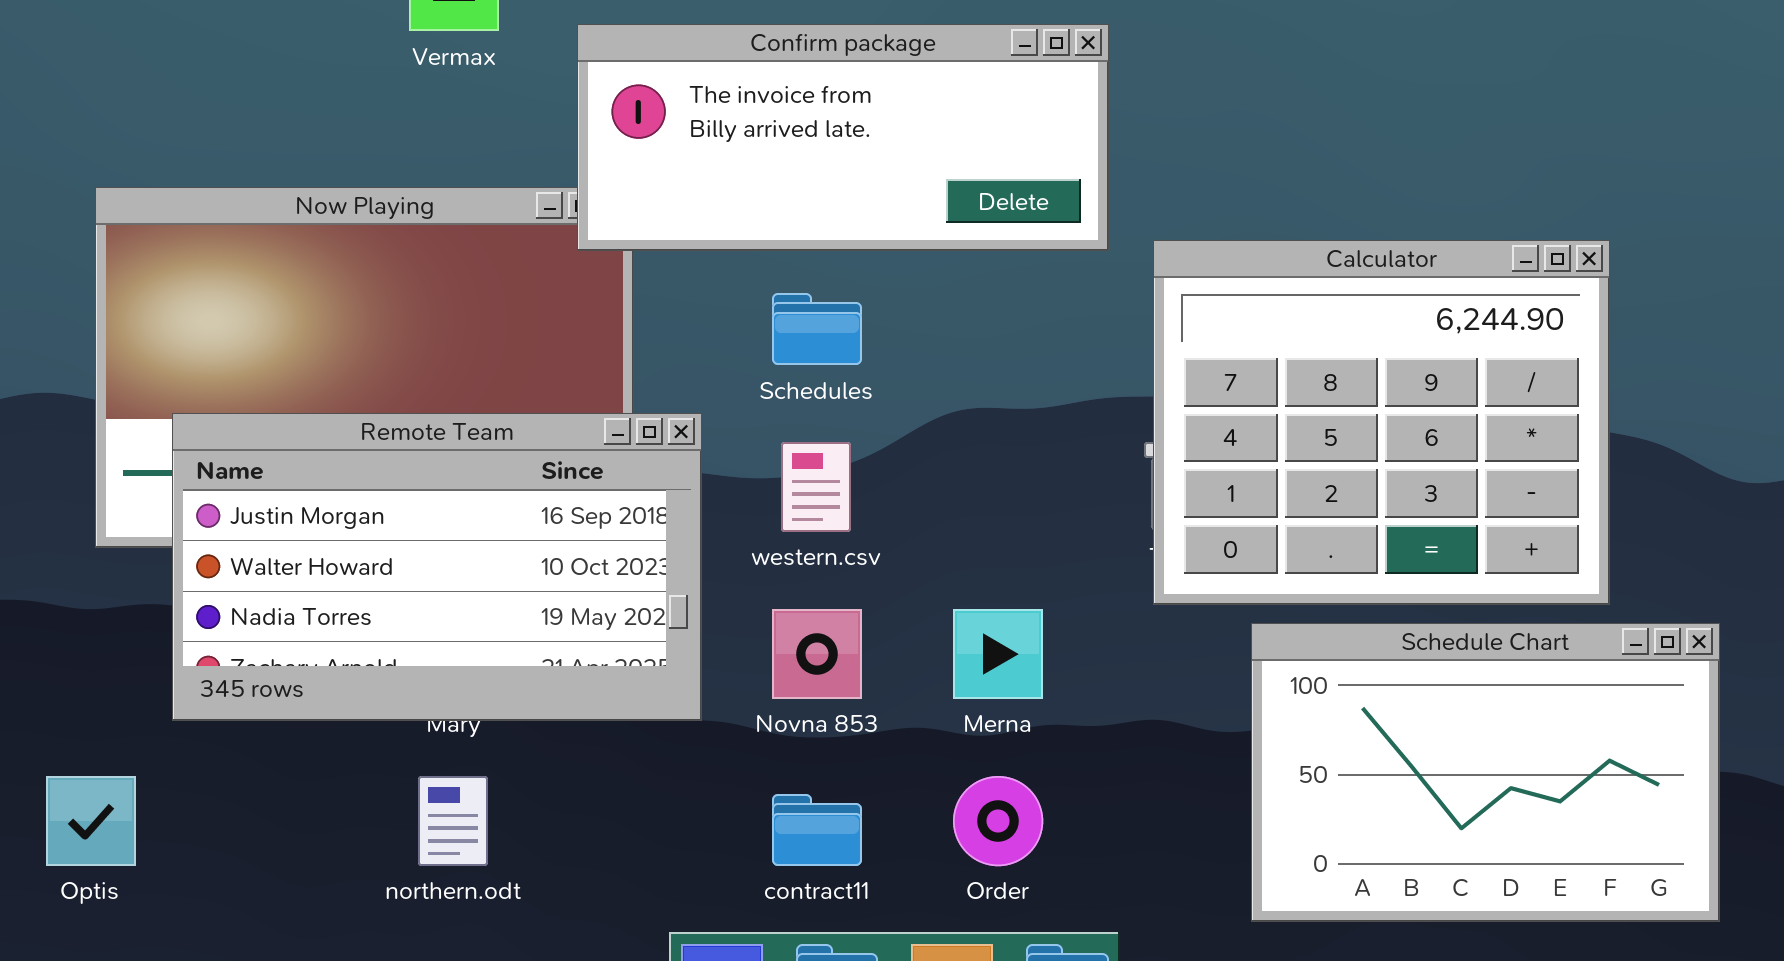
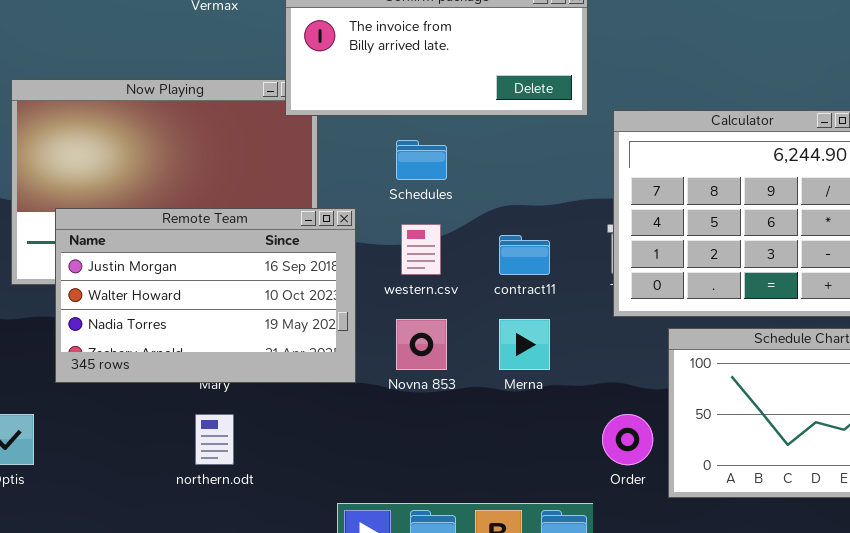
Order: [953,776,1043,866] -> [602,414,653,465], moved
contract11: [772,794,862,866] -> [499,235,550,275], moved

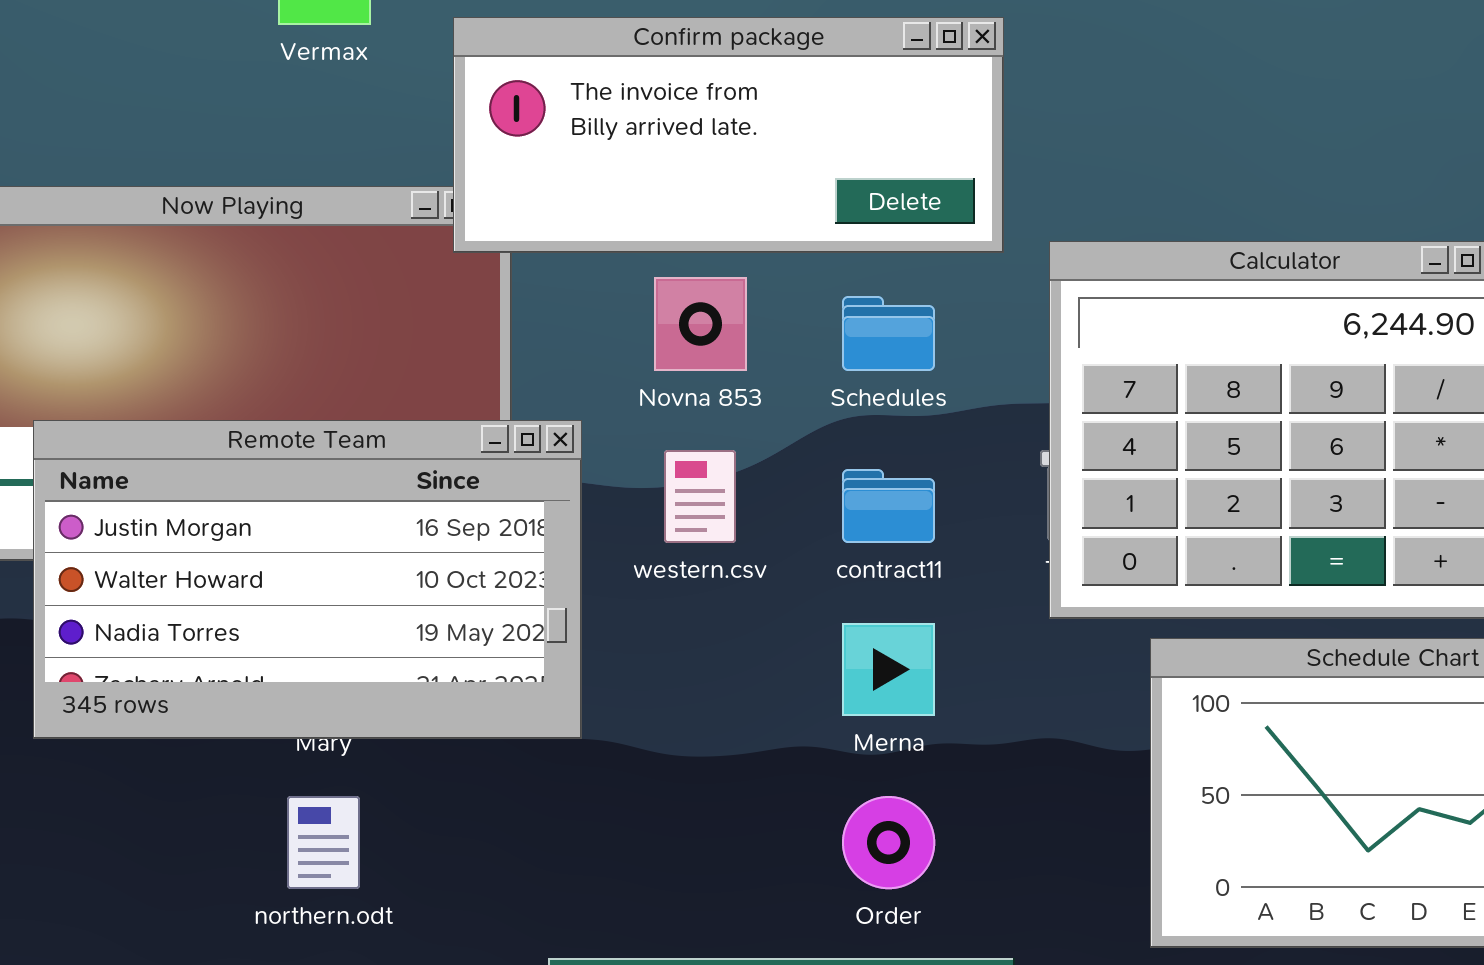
Schedules: [396,140,447,180] -> [842,296,935,371], moved
Novna 853: [396,319,447,370] -> [654,277,747,371], moved
Order: [602,414,653,465] -> [842,796,935,889], moved

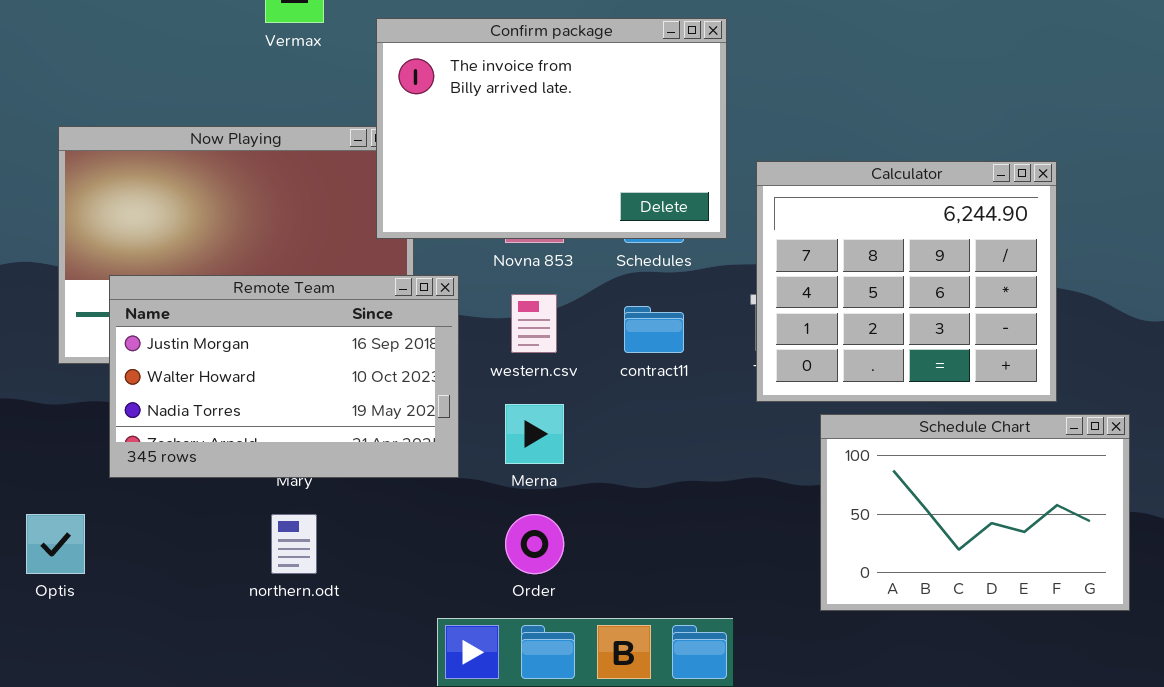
Confirm package: [453,17,1004,253] -> [376,18,727,239], resized
Merna: [842,623,935,716] -> [505,404,564,464], moved
Order: [842,796,935,889] -> [505,514,564,574], moved

